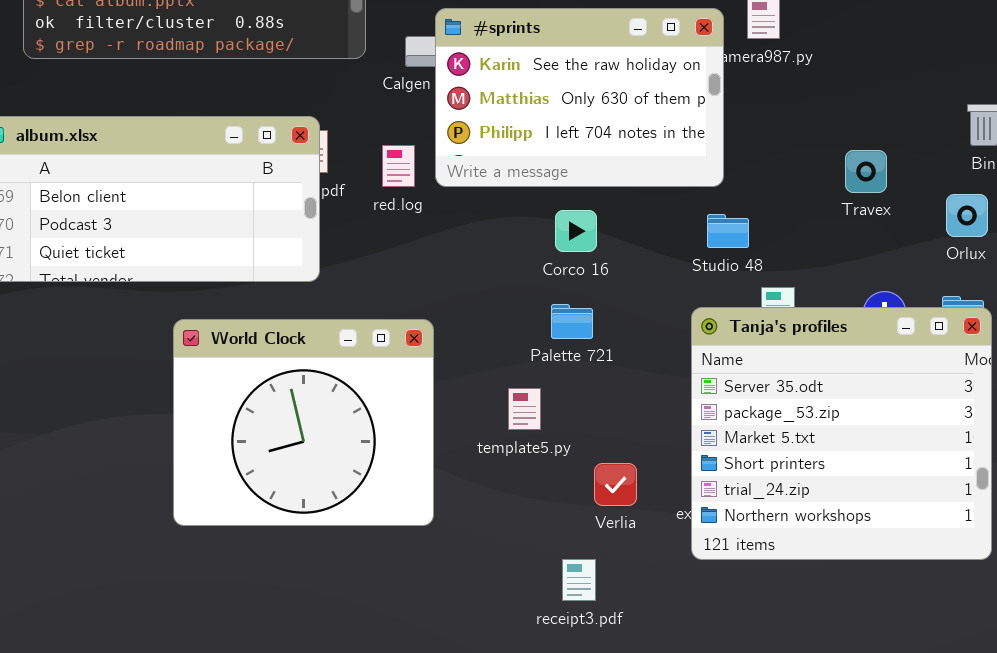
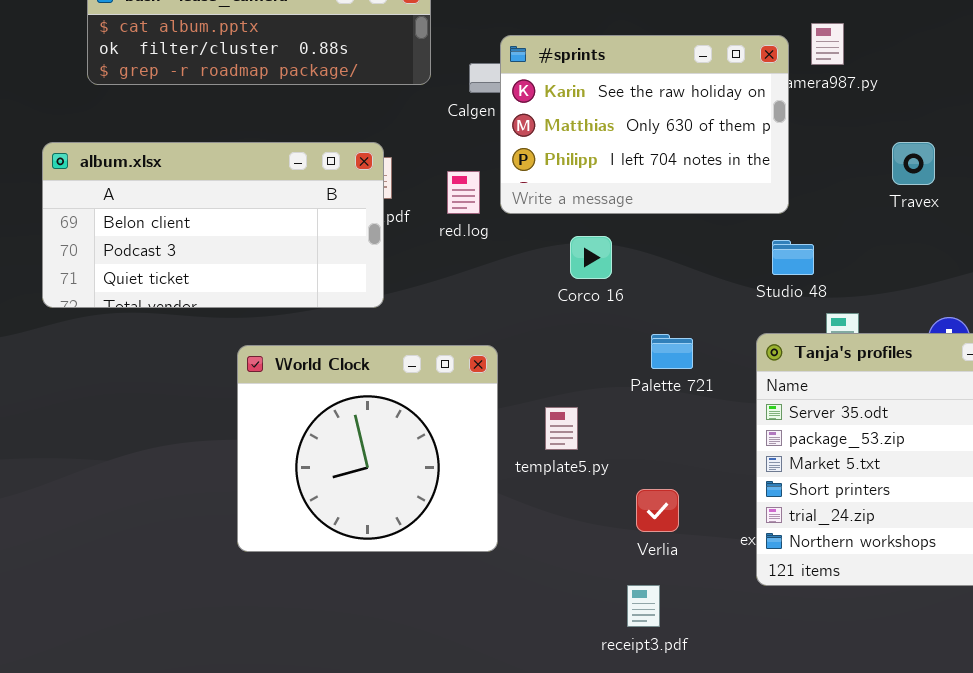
Travex: [845,150,887,193] -> [892,142,935,185], moved
Corco 16: [555,210,597,252] -> [570,236,612,279], moved
Palette 721: [551,304,593,339] -> [651,334,693,369], moved
template5.py: [508,388,541,430] -> [545,407,578,450], moved
Verlia: [594,463,637,506] -> [636,489,679,532], moved

